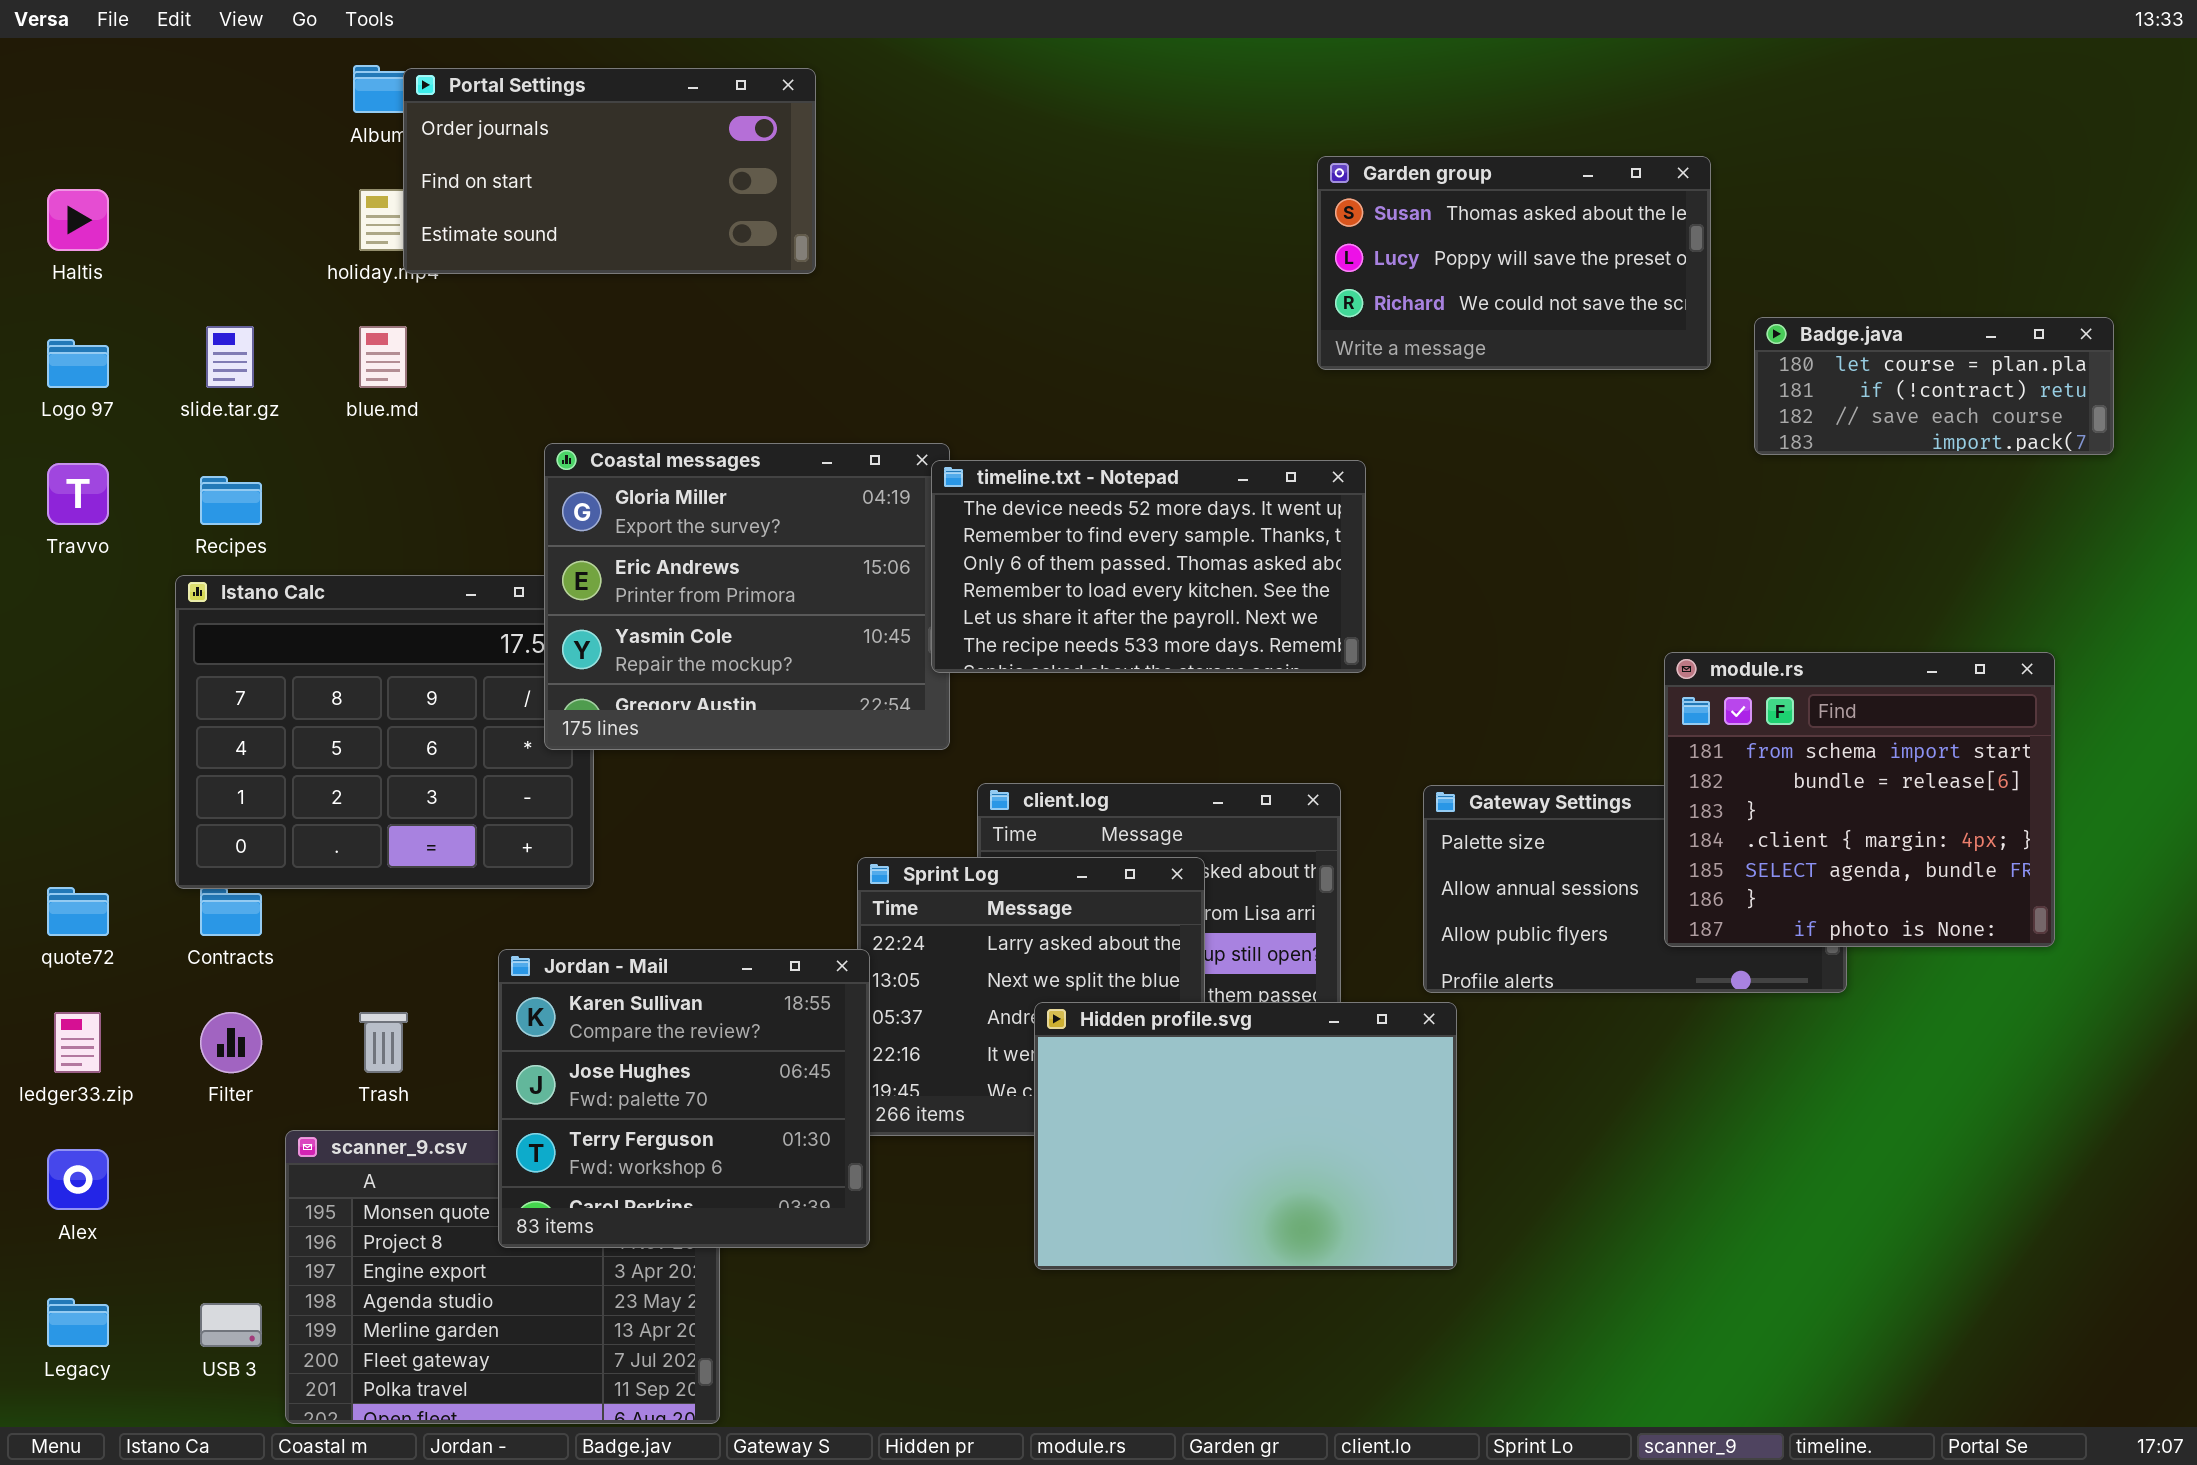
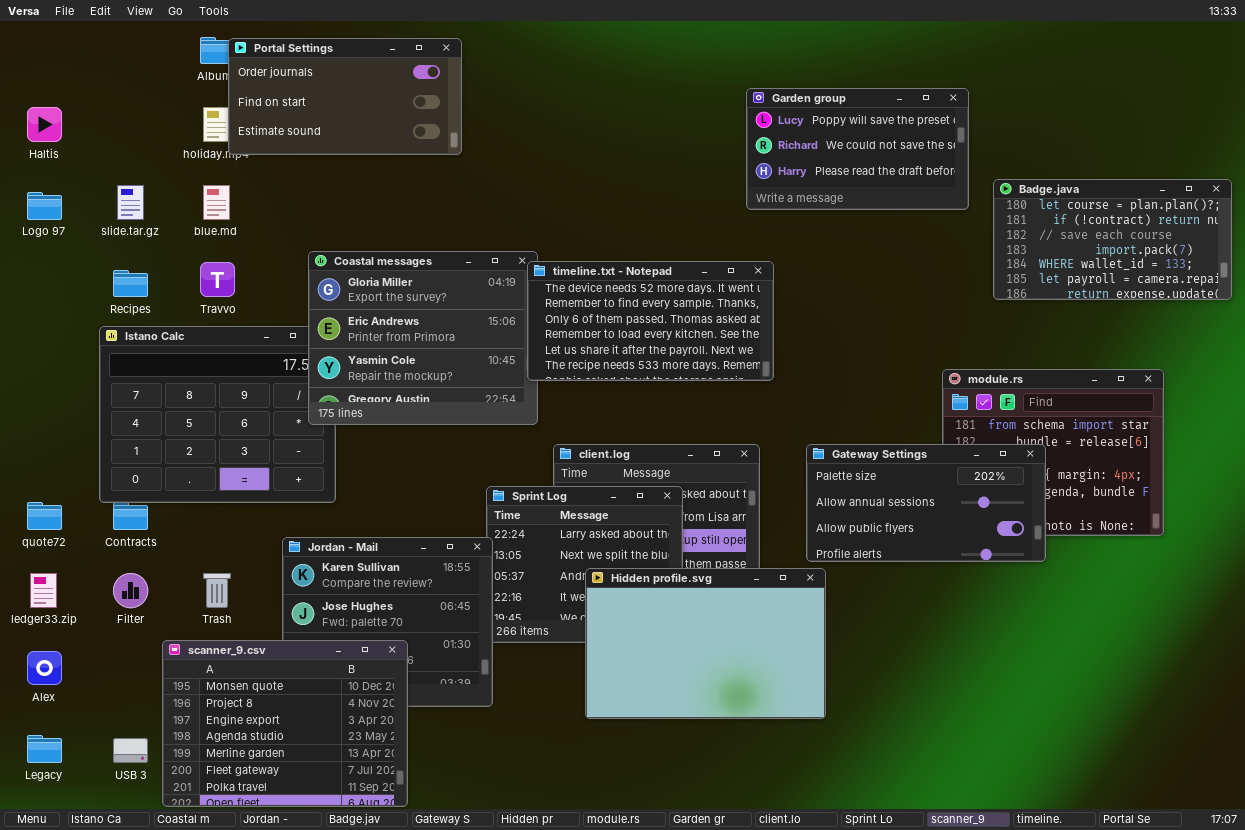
Garden group: [1317,156,1711,370] -> [746,88,969,210], scrolled down 1 row
Badge.java: [1754,317,2114,455] -> [993,179,1232,300], resized
Travvo: [47,463,109,525] -> [200,262,235,297], moved
Gateway Settings: [1423,785,1847,993] -> [806,444,1046,562], raised
scanner_9.csv: [285,1130,720,1424] -> [162,640,408,807], raised

